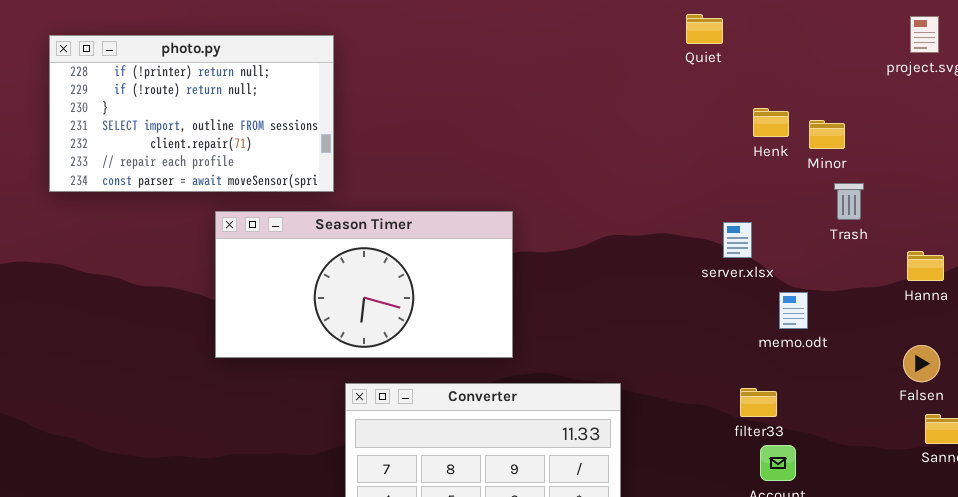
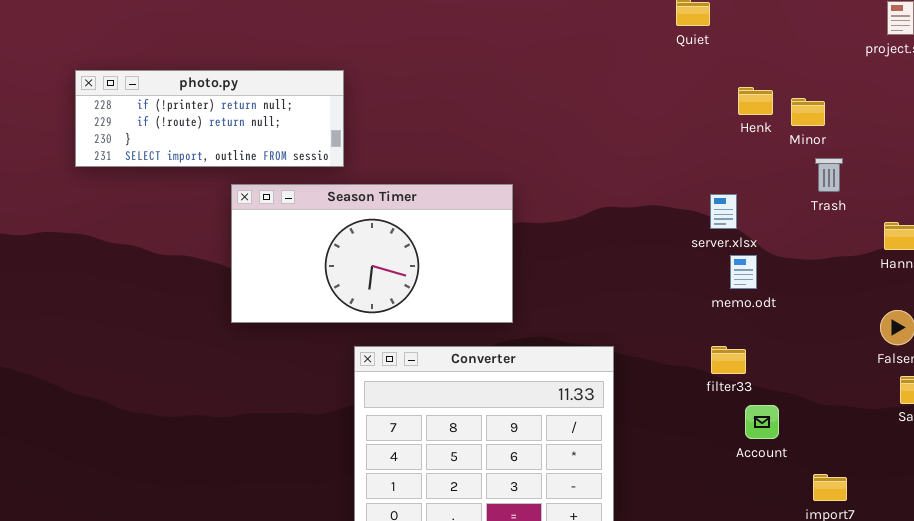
photo.py: [49,35,334,192] -> [75,70,344,167], resized
memo.odt: [779,292,808,329] -> [730,255,757,289], moved
filter33: [740,388,777,417] -> [711,346,746,374], moved

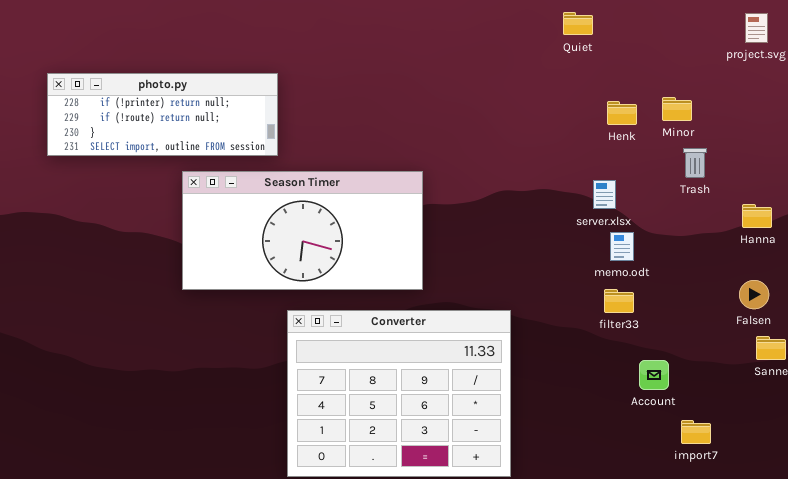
Henk: [738,87,773,115] -> [607,101,637,125], moved
filter33: [711,346,746,374] -> [604,289,634,313], moved
Account: [745,405,779,439] -> [639,360,669,390], moved

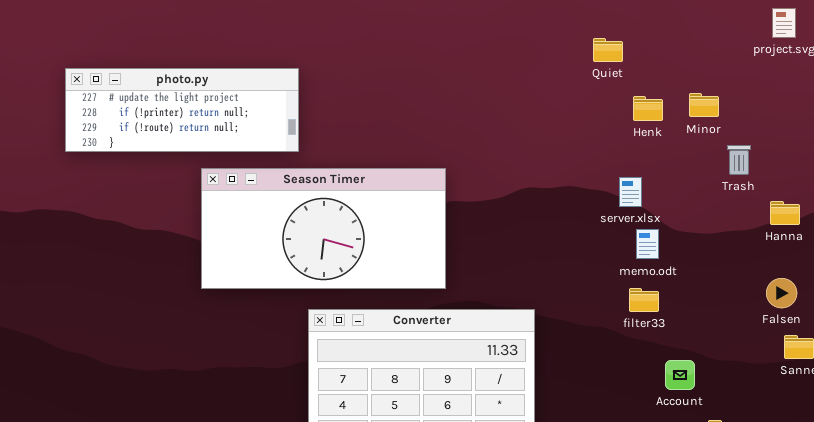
Quiet: [563,12,593,35] -> [593,38,623,62], moved
photo.py: [47,73,278,156] -> [65,68,299,152], scrolled up 1 row
Trash: [683,148,707,178] -> [727,145,751,175], moved

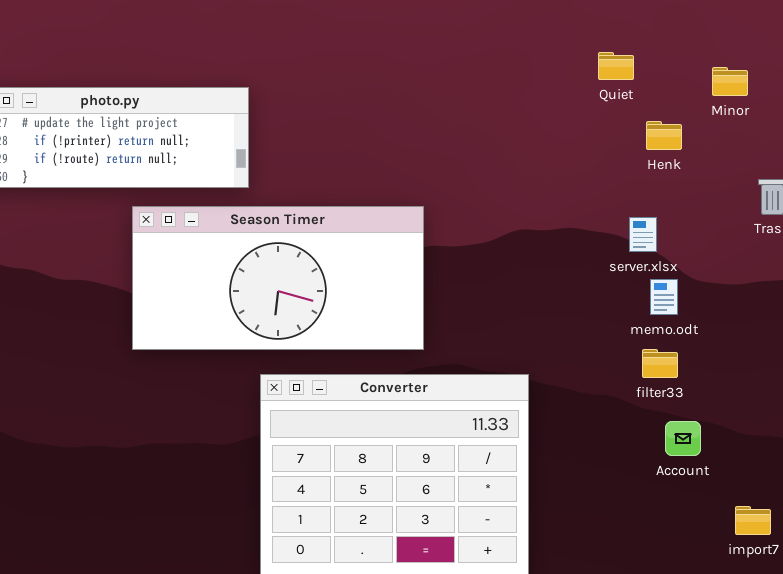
Minor: [689,93,719,117] -> [712,67,748,96], moved
Account: [665,360,695,390] -> [665,421,701,456], moved

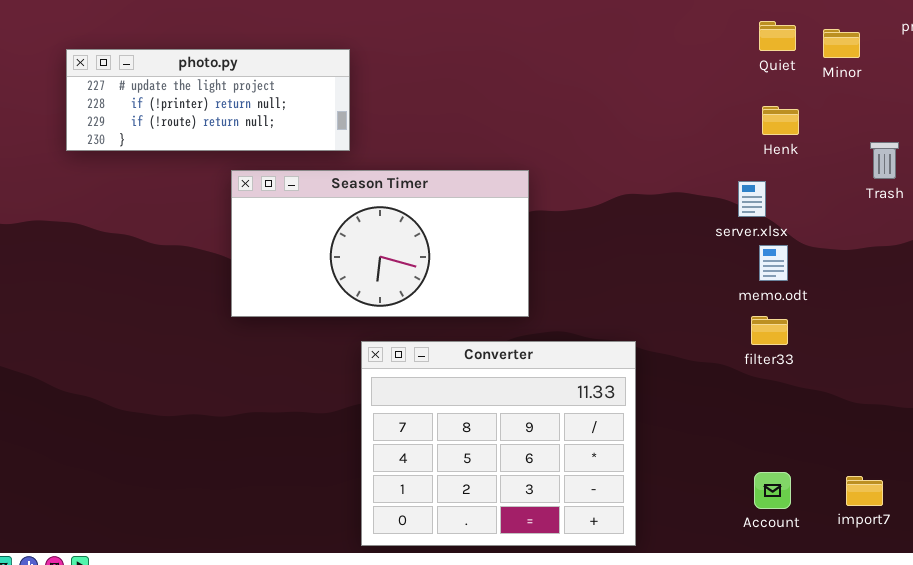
Quiet: [598,52,634,80] -> [759,21,796,51], moved
Henk: [646,121,682,150] -> [762,106,799,135], moved
Account: [665,421,701,456] -> [754,472,791,509], moved

